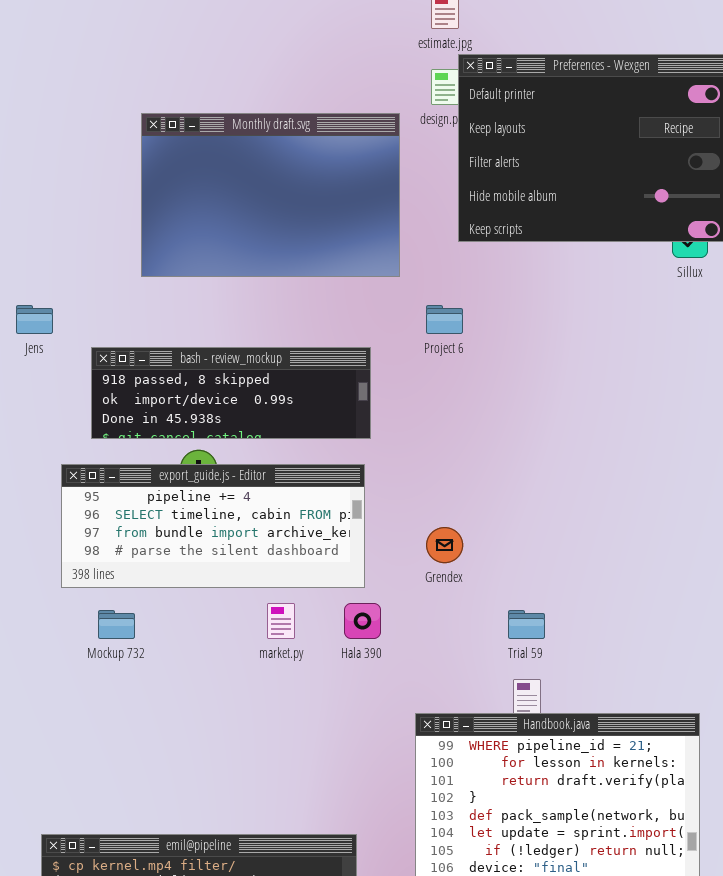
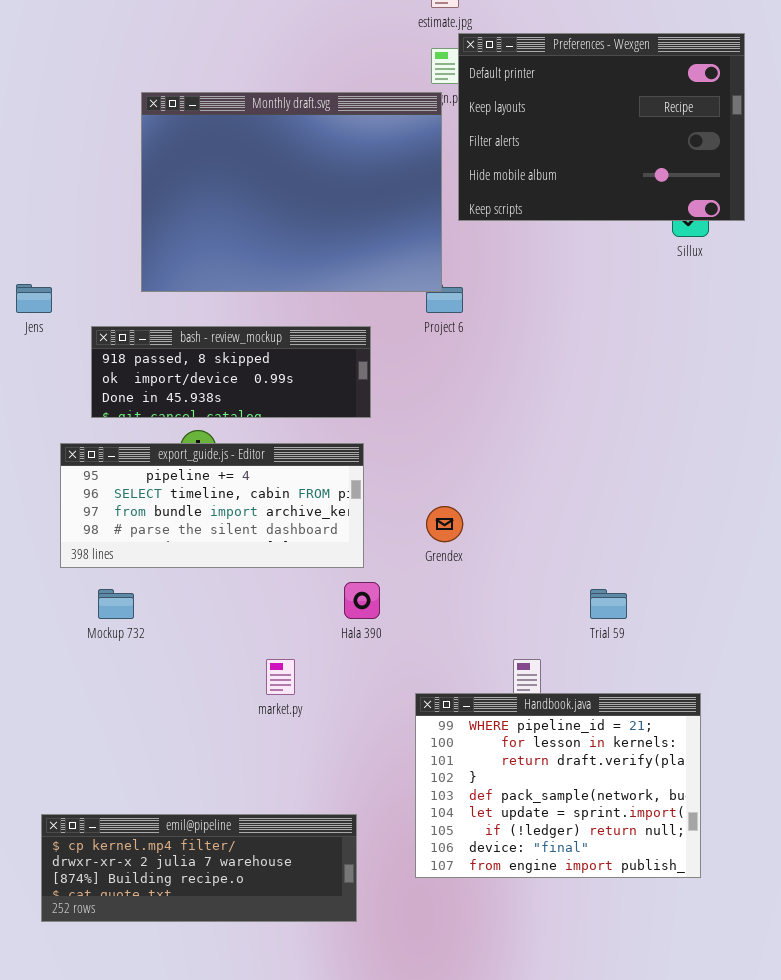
Monthly draft.svg: [141,113,400,277] -> [141,92,442,292], resized
market.py: [267,603,295,639] -> [266,659,295,695], moved
Trial 59: [508,610,545,639] -> [590,589,627,619], moved

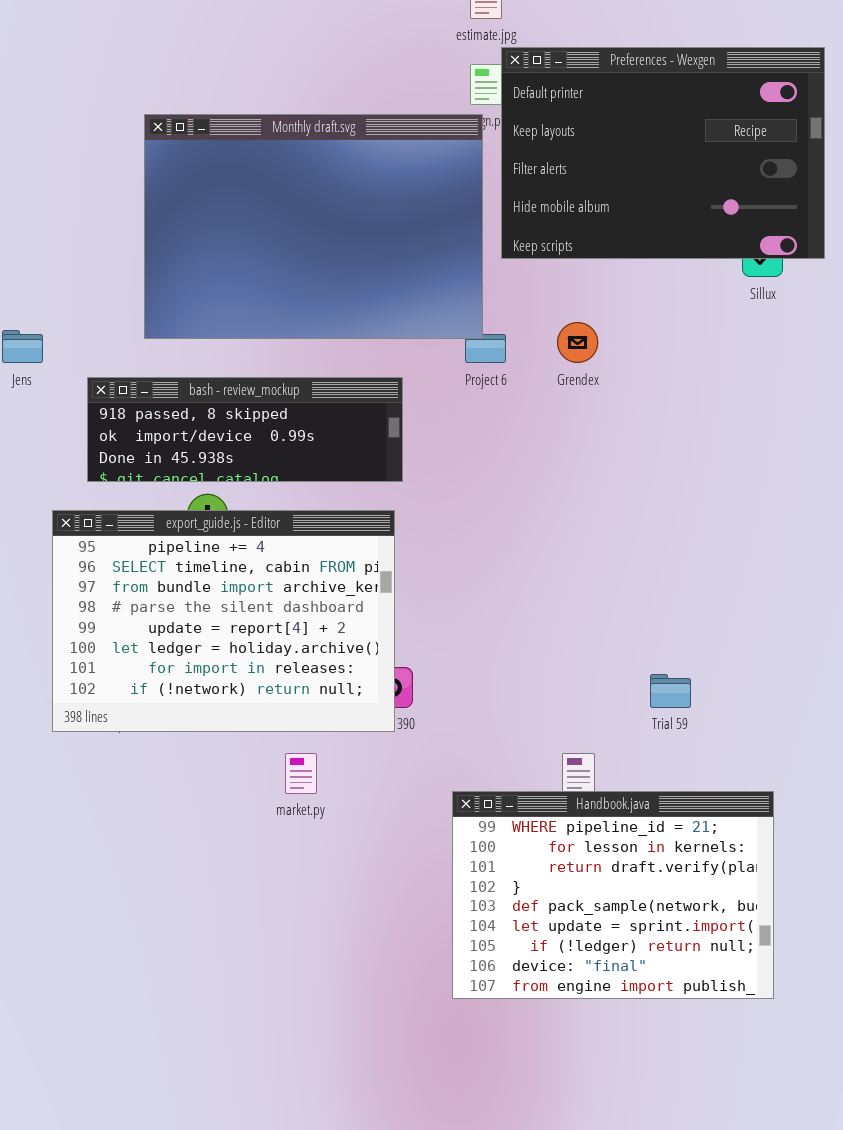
export_guide.js - Editor: [60,443,364,568] -> [52,510,395,732], resized
Grendex: [426,506,463,542] -> [557,322,598,363], moved
emil@pipeline: [41,814,357,922] -> none, closed

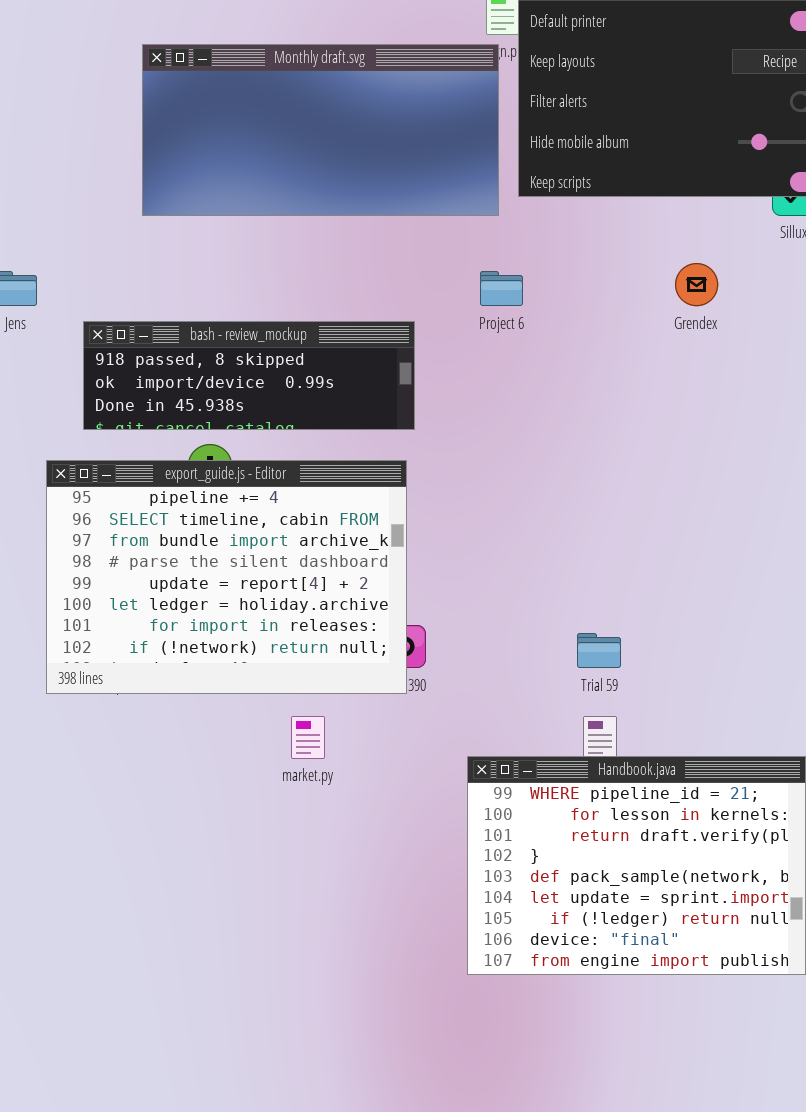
Monthly draft.svg: [144,114,483,339] -> [142,44,499,216], resized
Grendex: [557,322,598,363] -> [675,263,718,306], moved
Trial 59: [650,674,691,708] -> [577,633,621,668], moved

